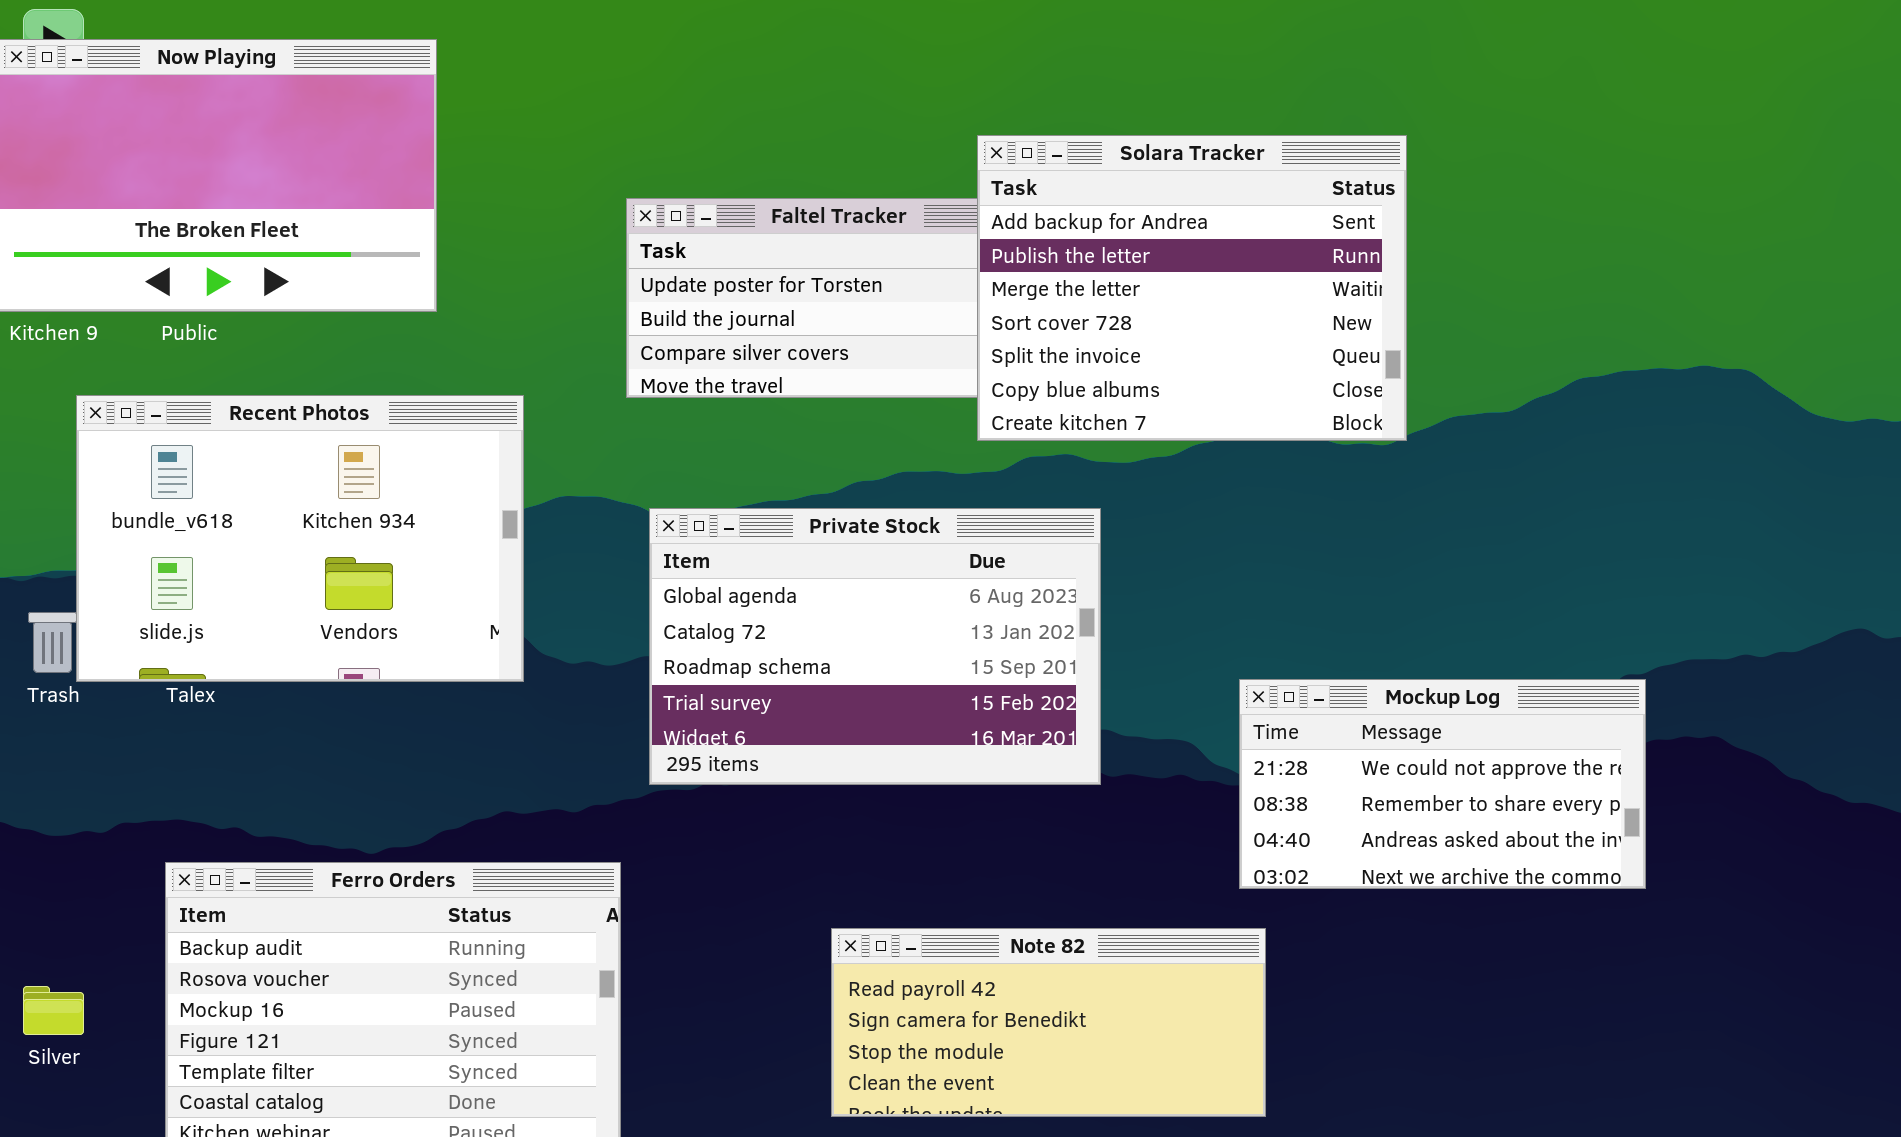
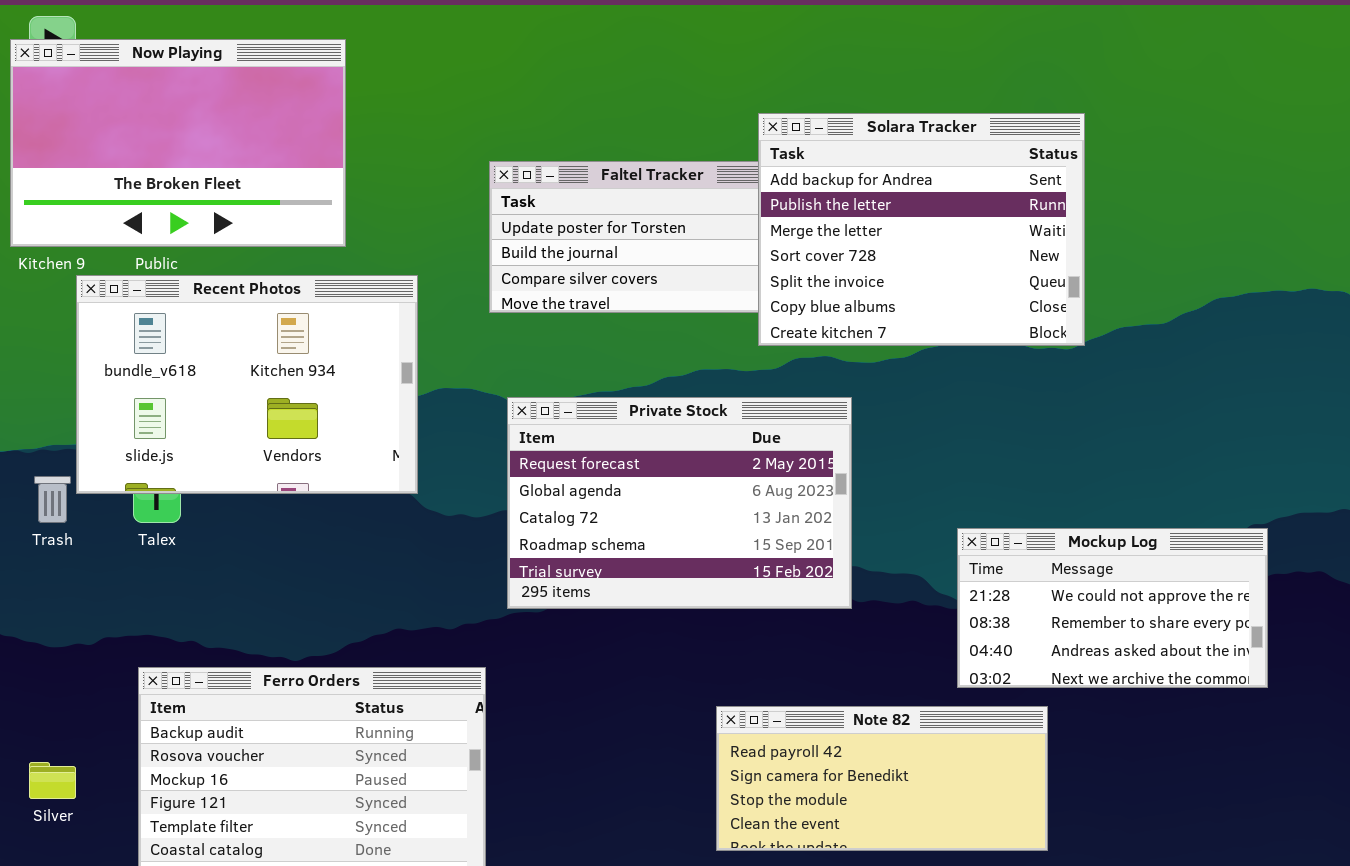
Recent Photos: [76,395,524,682] -> [76,275,418,494], moved
Private Stock: [649,508,1101,785] -> [507,397,852,609], scrolled up 1 row
Note 82: [831,928,1266,1117] -> [716,706,1048,851], moved

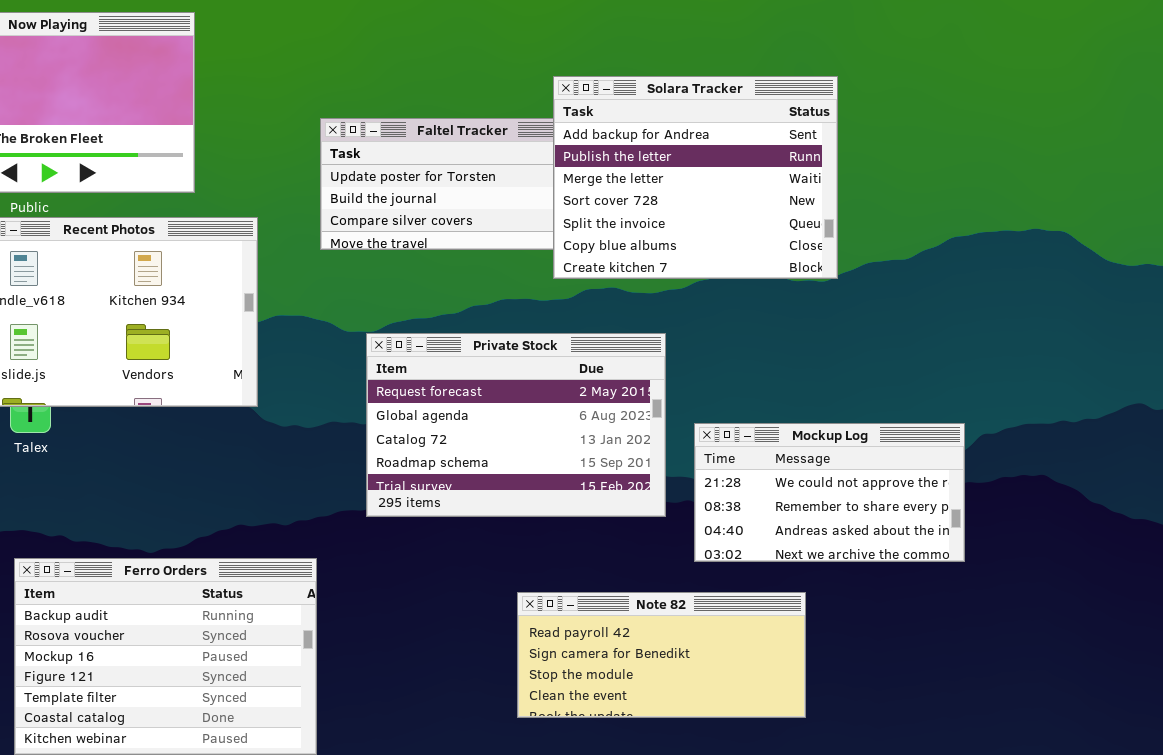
Private Stock: [507,397,852,609] -> [366,333,666,517], moved
Mockup Log: [957,528,1268,688] -> [694,423,965,562], moved

